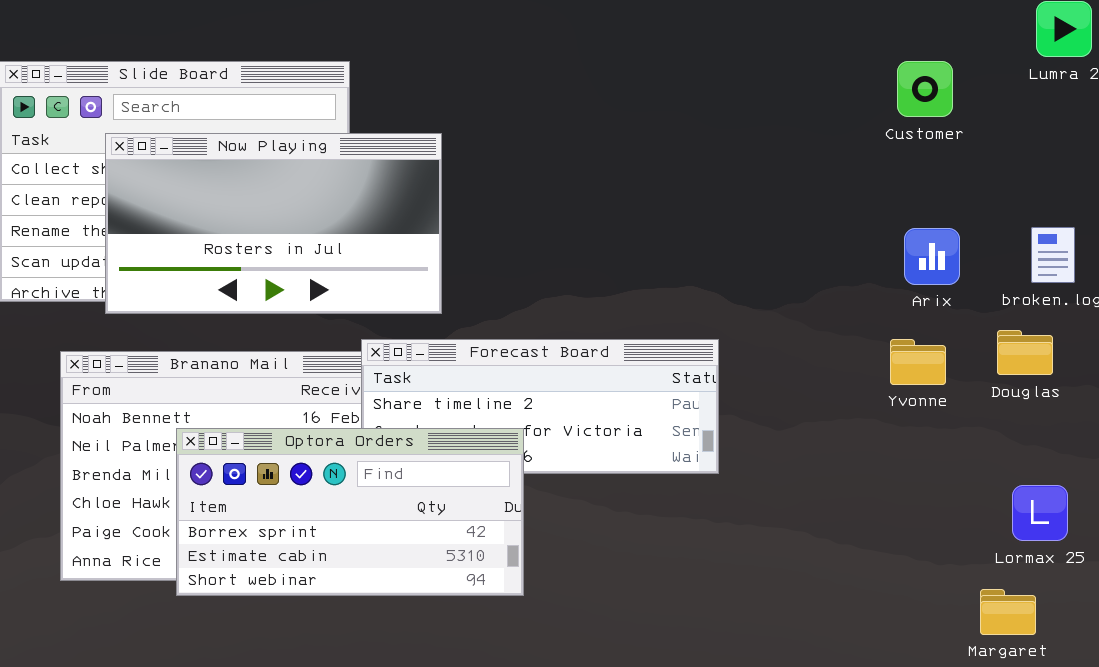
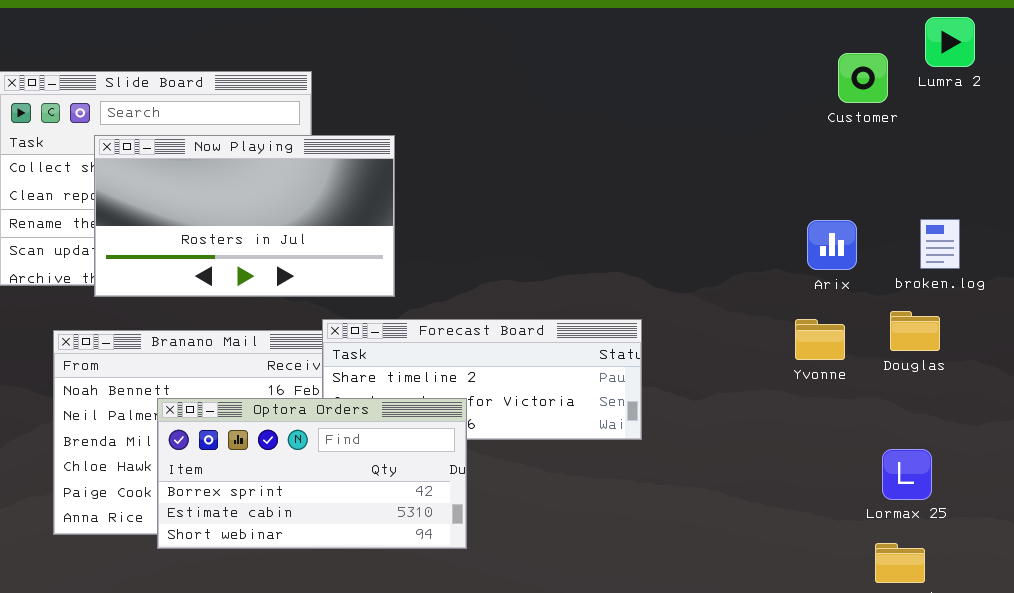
Customer: [897,61,953,117] -> [838,53,888,103], moved
Lormax 25: [1012,485,1068,541] -> [882,449,932,500], moved

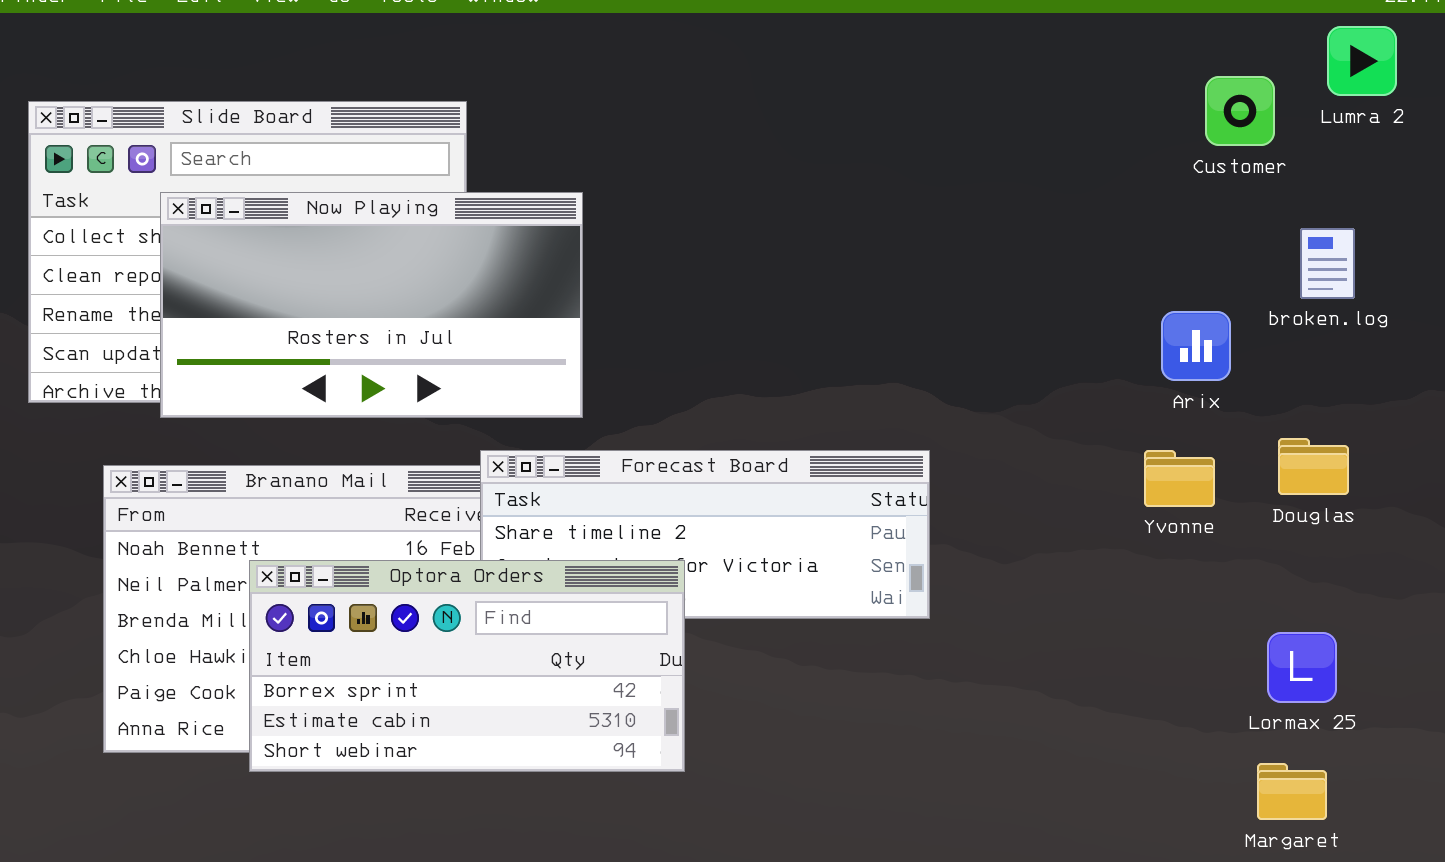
broken.log: [920,219,960,269] -> [1300,228,1355,299], moved

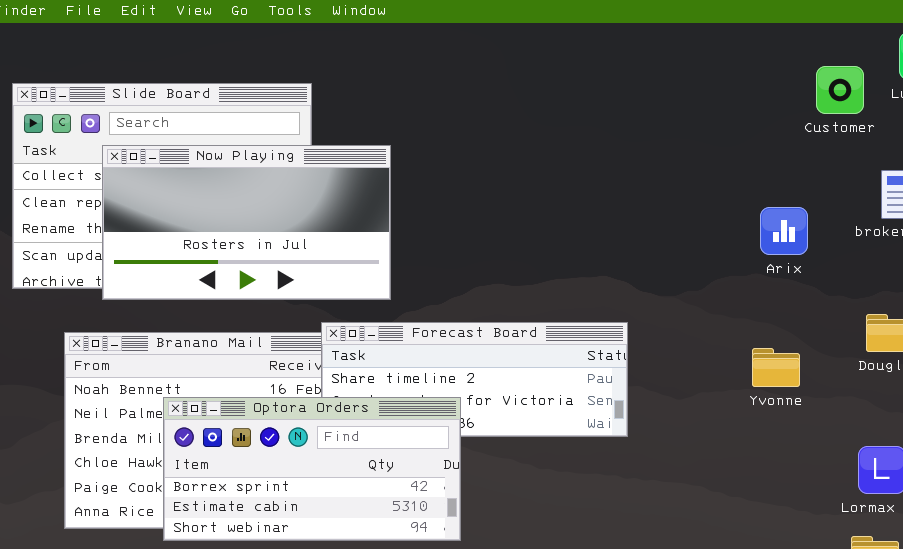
Arix: [1161,311,1231,381] -> [760,207,808,255], moved
Yvonne: [1144,450,1215,507] -> [752,348,800,387], moved

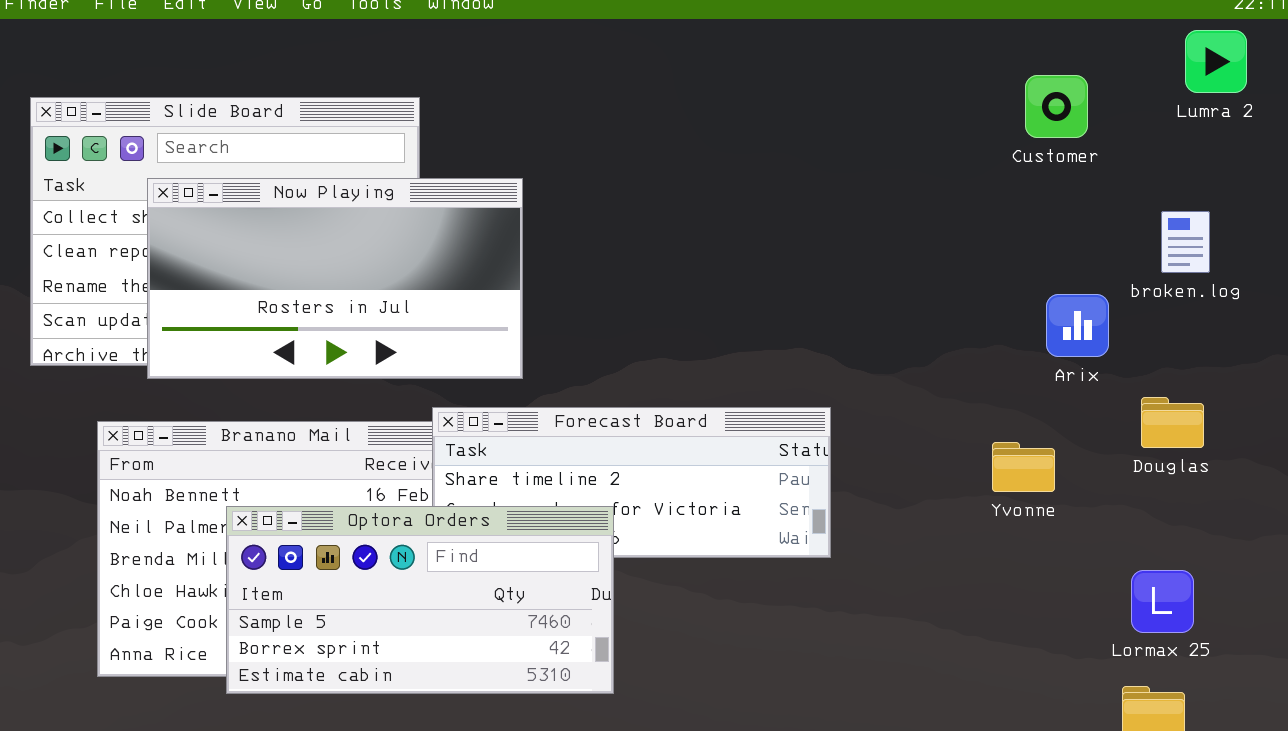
Customer: [816,66,864,114] -> [1025,75,1088,138], moved
Arix: [760,207,808,255] -> [1046,294,1109,357], moved
Optora Orders: [163,397,461,541] -> [226,506,614,694], scrolled up 1 row

